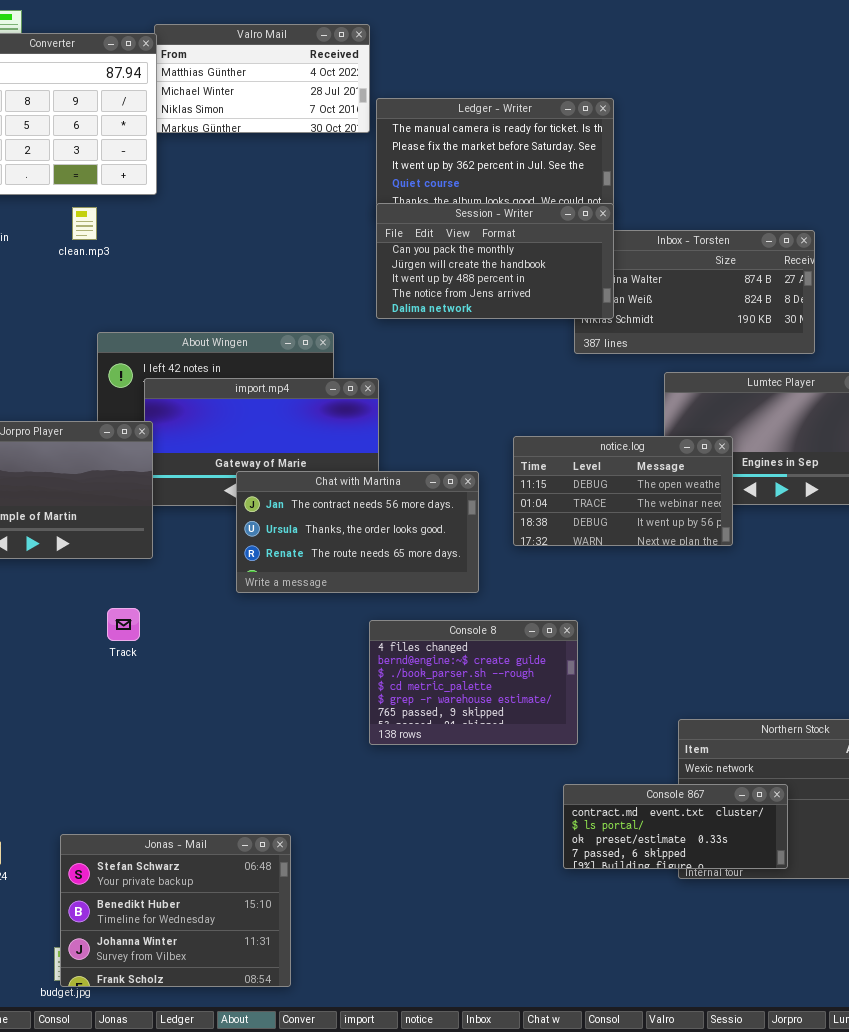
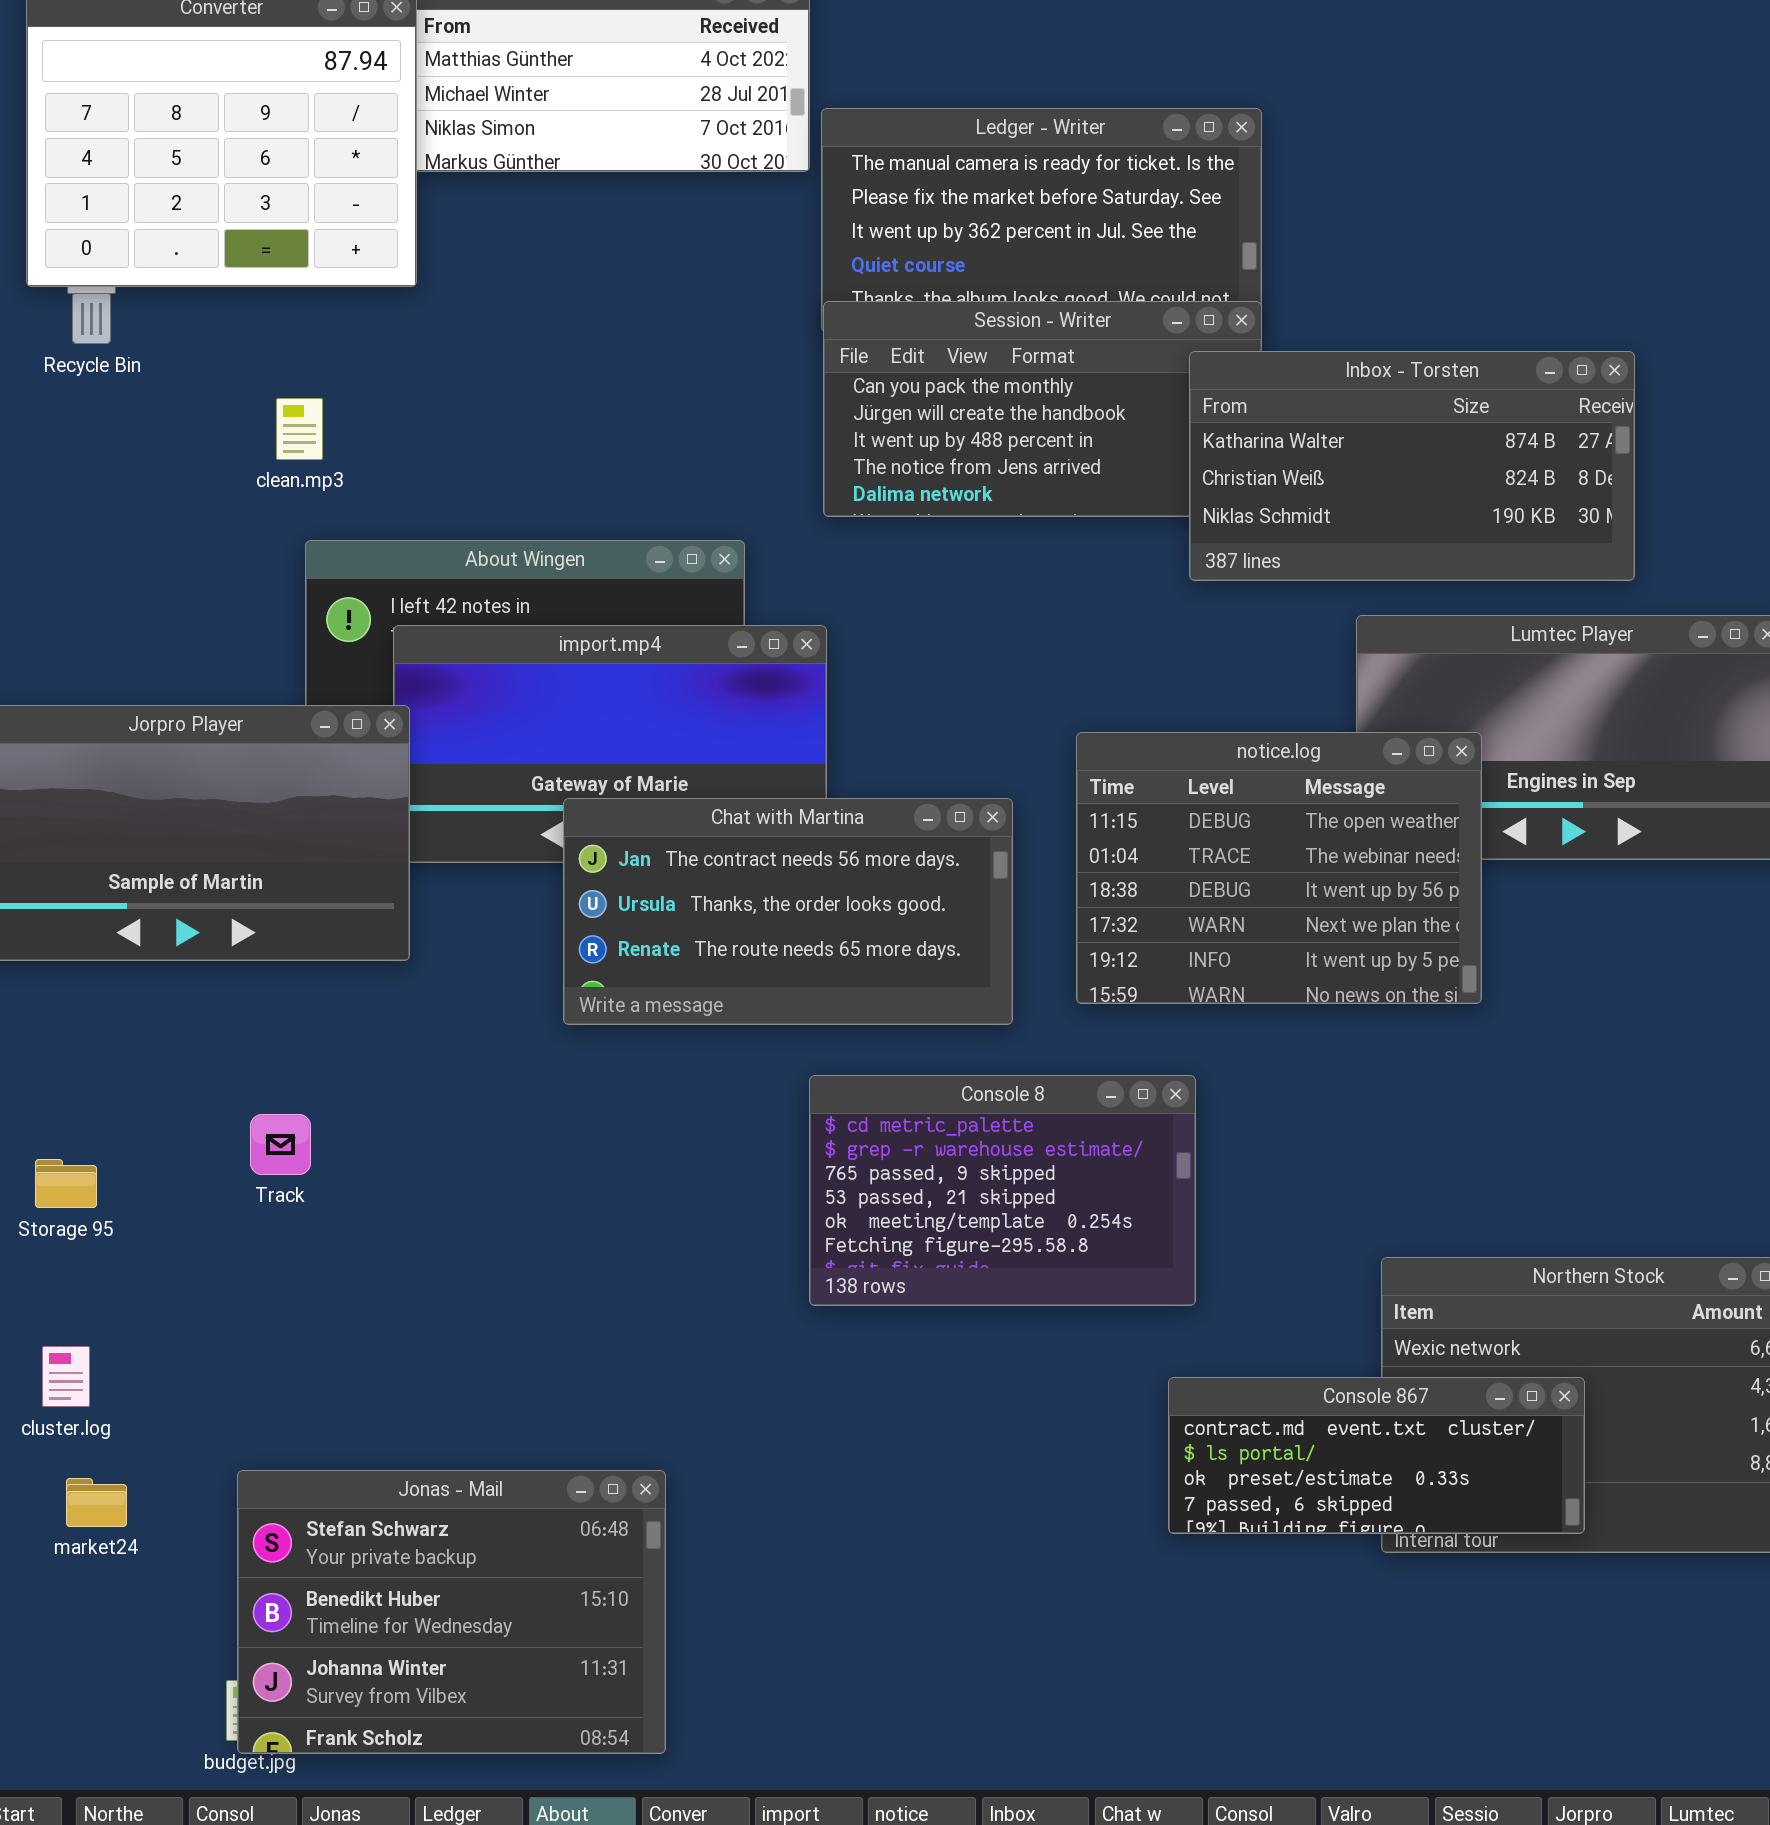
clean.mp3: [72,207,97,240] -> [276,398,323,460], moved
Inbox - Torsten: [574,230,815,354] -> [1189,351,1635,581], raised
notice.log: [513,436,733,546] -> [1076,732,1482,1004], resized
Track: [107,608,140,641] -> [250,1114,311,1175], moved
Console 8: [369,620,578,745] -> [809,1075,1196,1306], scrolled down 3 rows

